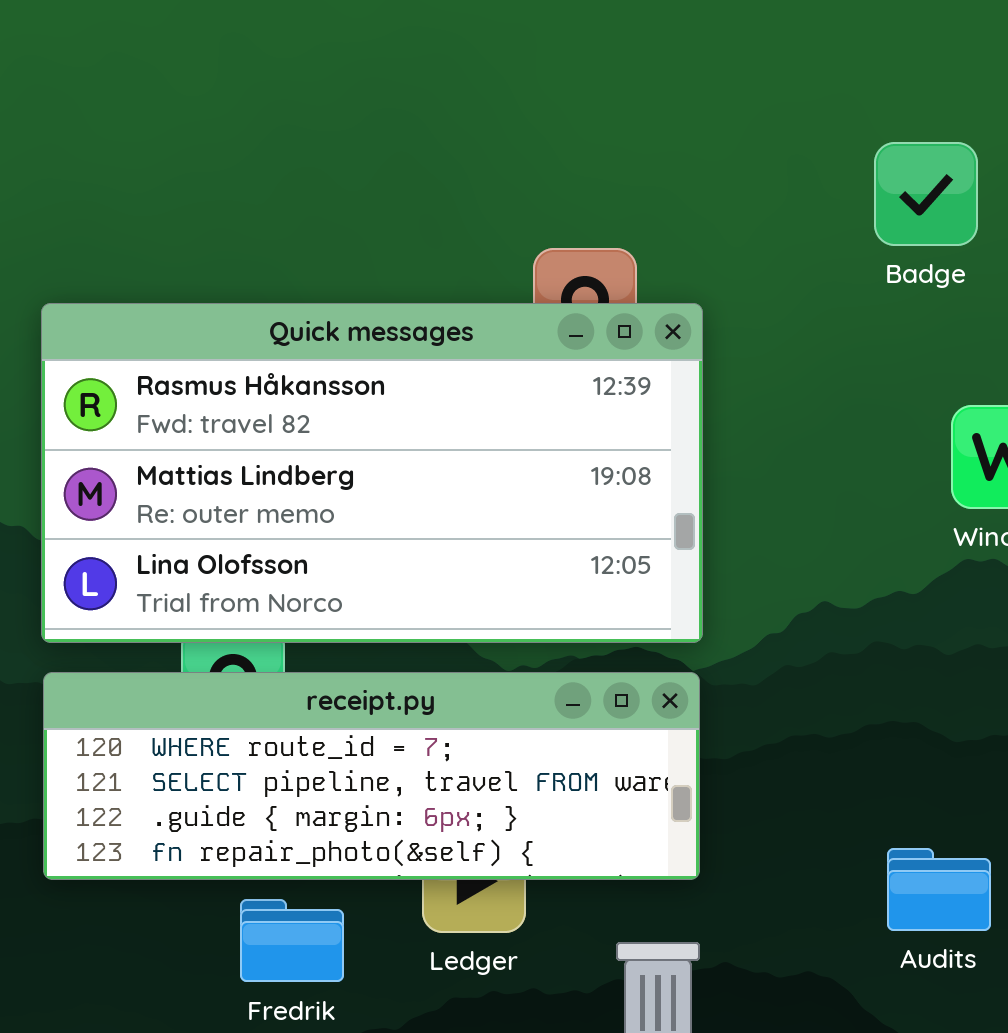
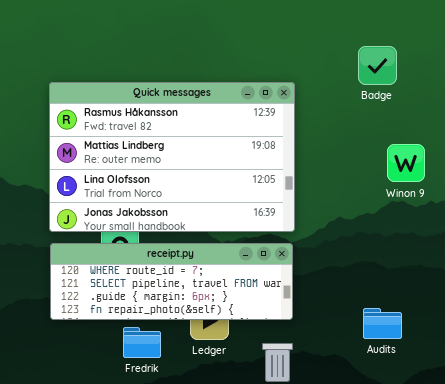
Quick messages: [41,303,703,643] -> [49,82,295,232], resized

